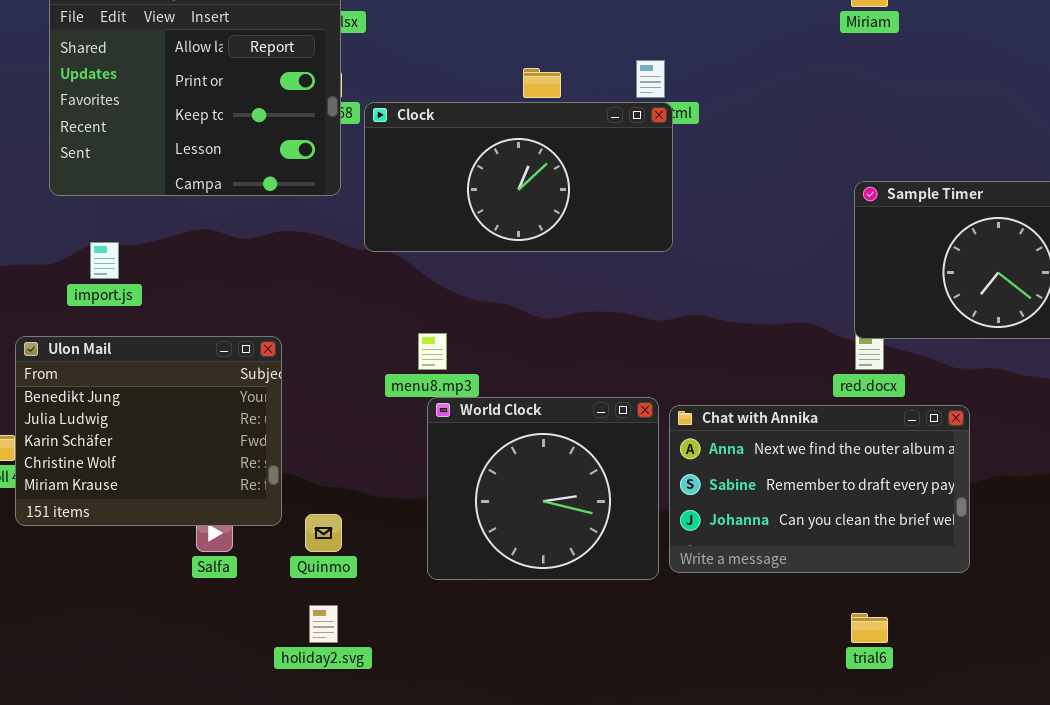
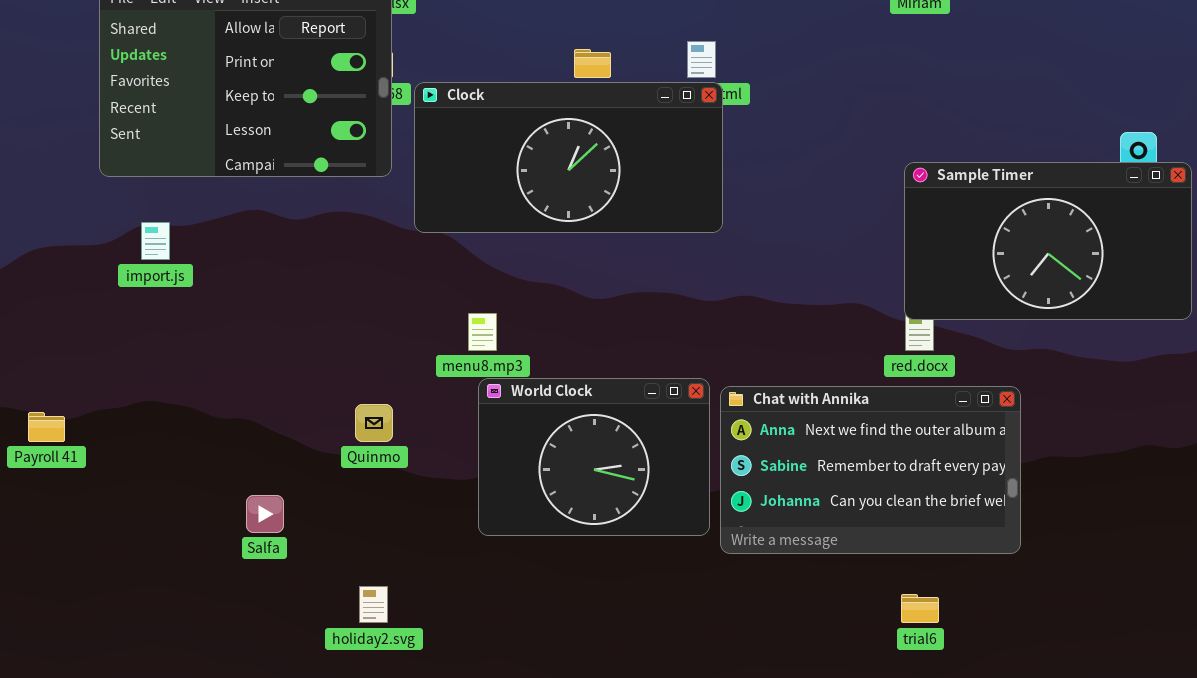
Ulon Mail: [15,336,282,526] -> none, closed
World Clock: [427,397,659,580] -> [478,378,710,536], resized
Quinmo: [305,514,342,552] -> [355,404,393,442], moved

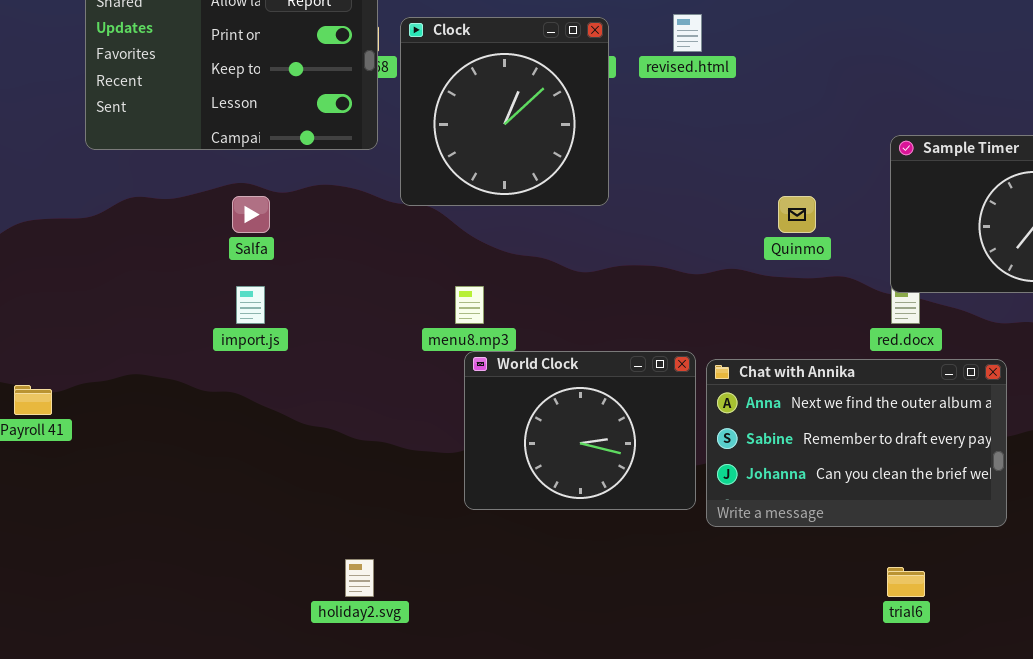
Clock: [414,82,723,233] -> [400,17,609,206], resized
import.js: [141,222,170,260] -> [236,286,265,324], moved
Quinmo: [355,404,393,442] -> [778,196,816,233], moved
Salfa: [246,495,284,533] -> [232,196,270,233], moved

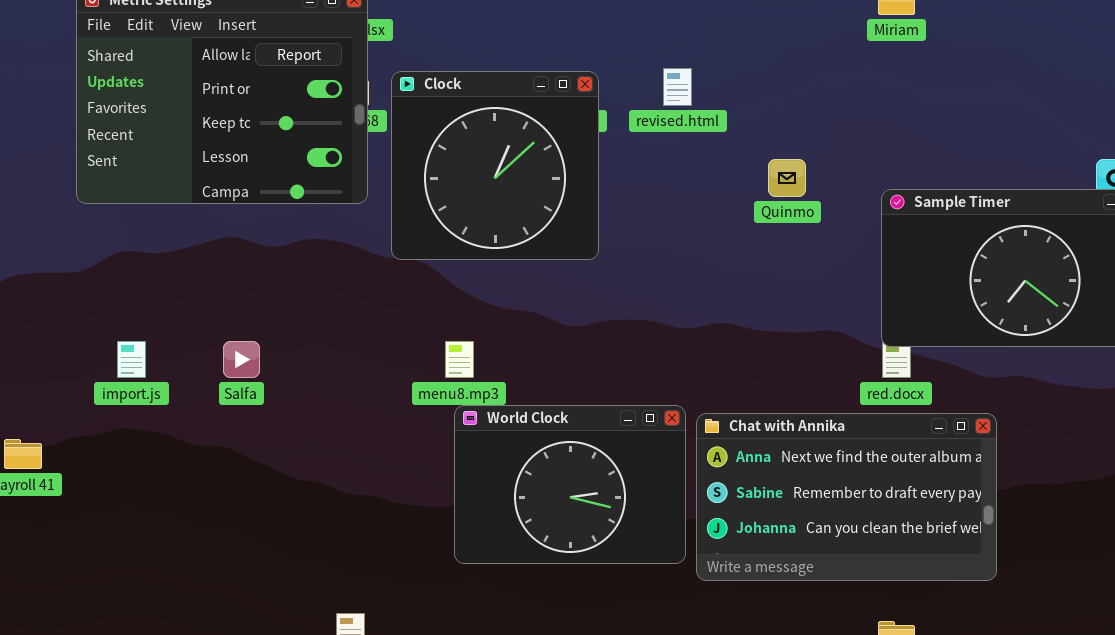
Salfa: [232,196,270,233] -> [223,341,260,378], moved
Quinmo: [778,196,816,233] -> [768,159,806,197], moved
import.js: [236,286,265,324] -> [117,341,146,378], moved

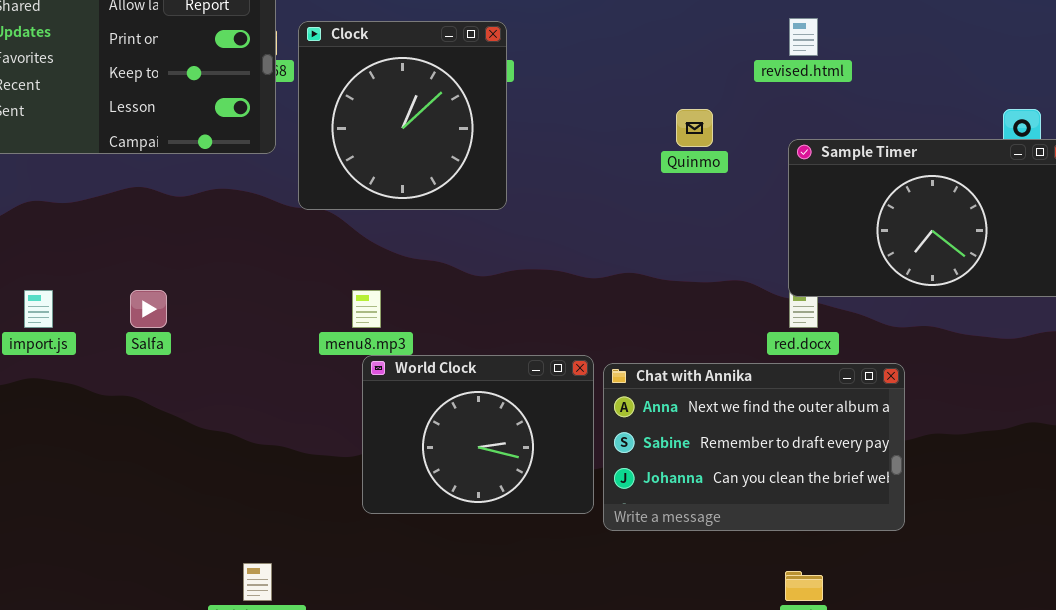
revised.html: [663,68,692,106] -> [789,18,818,56], moved

